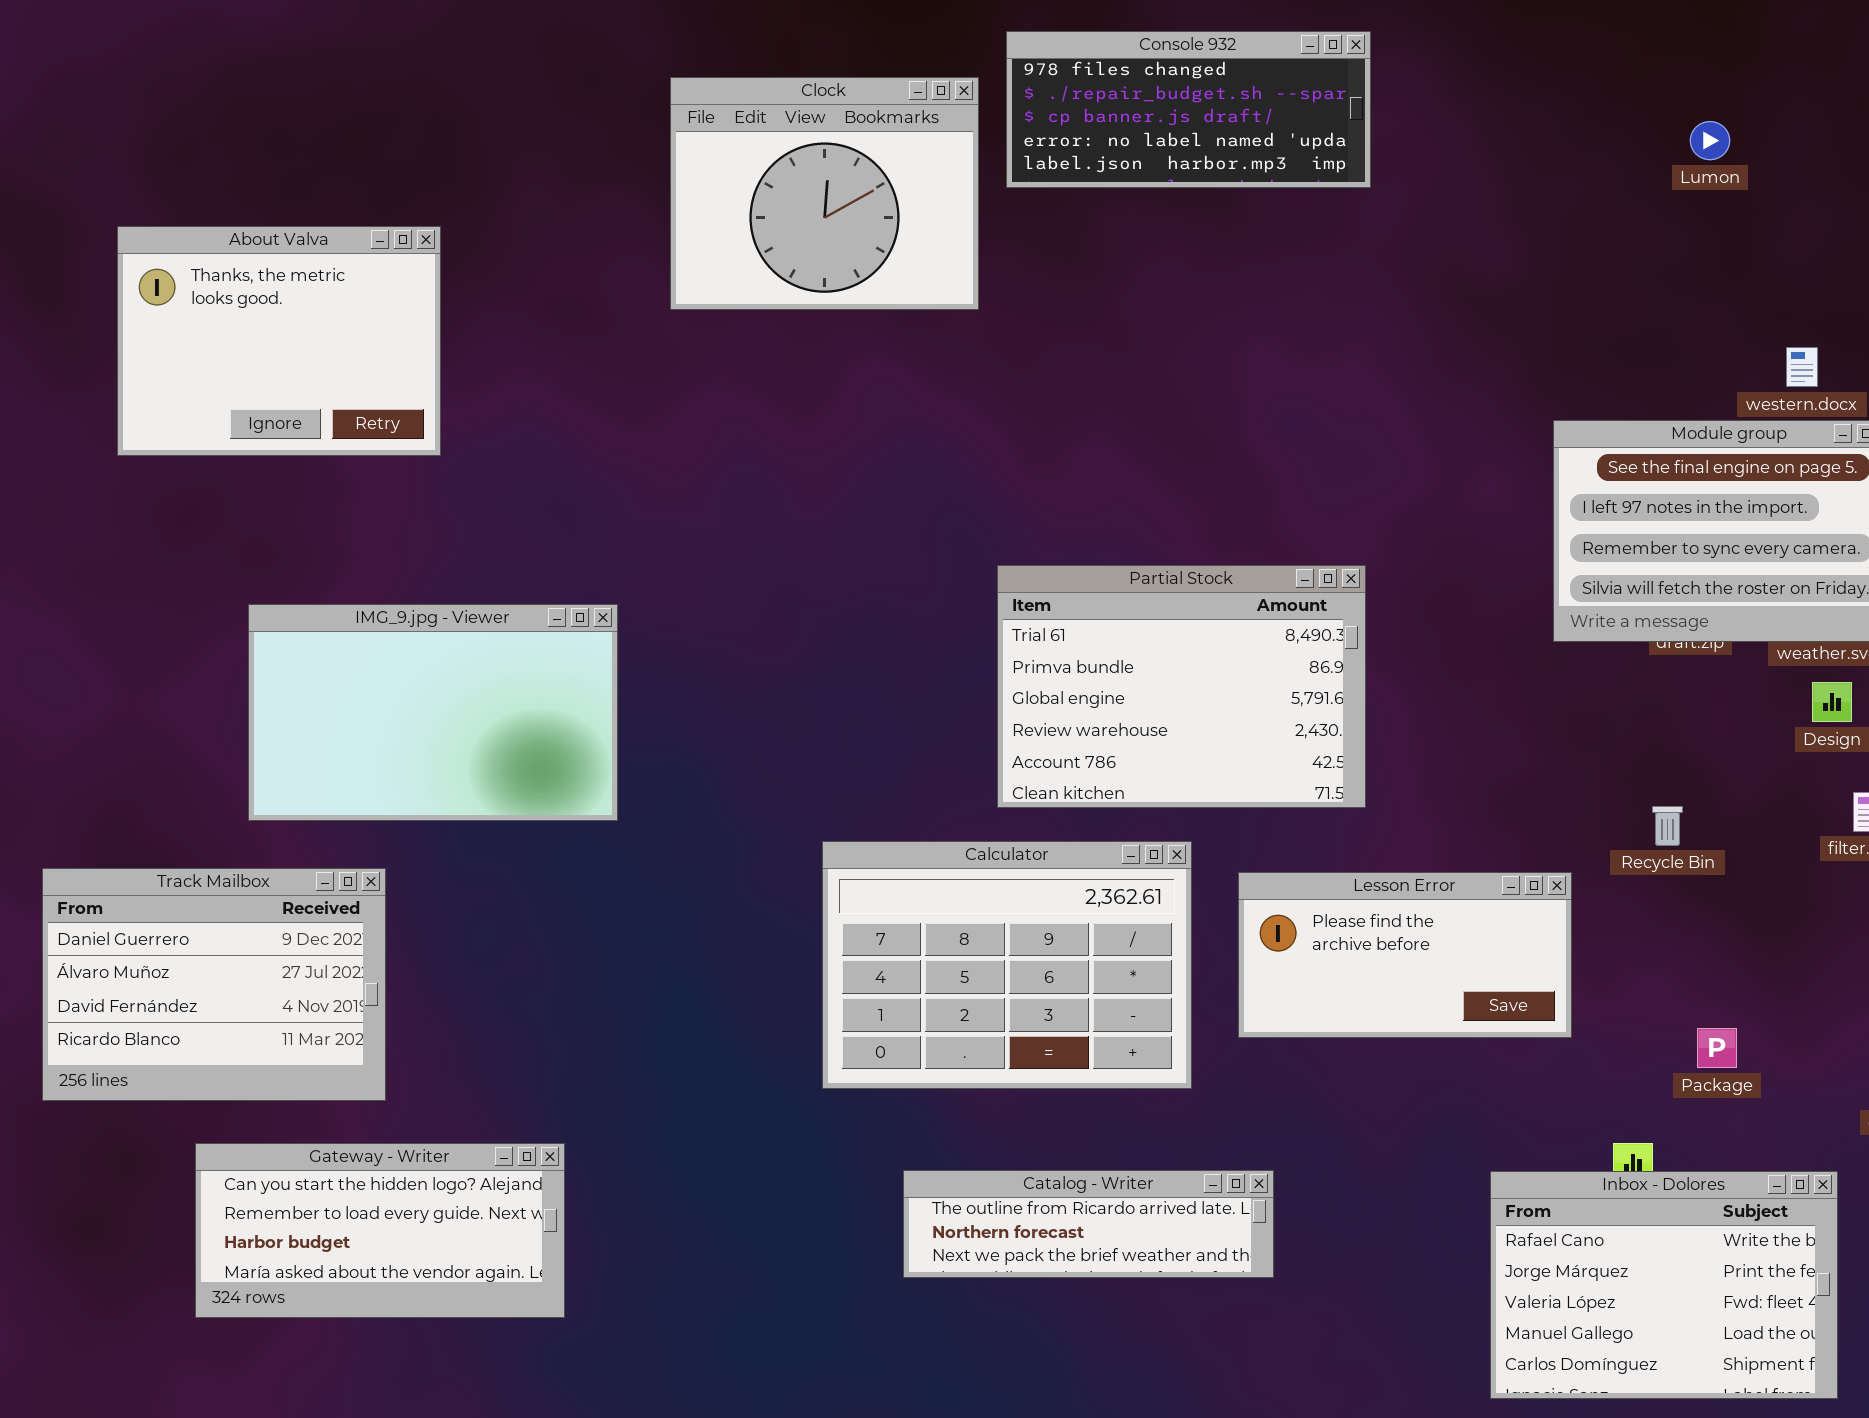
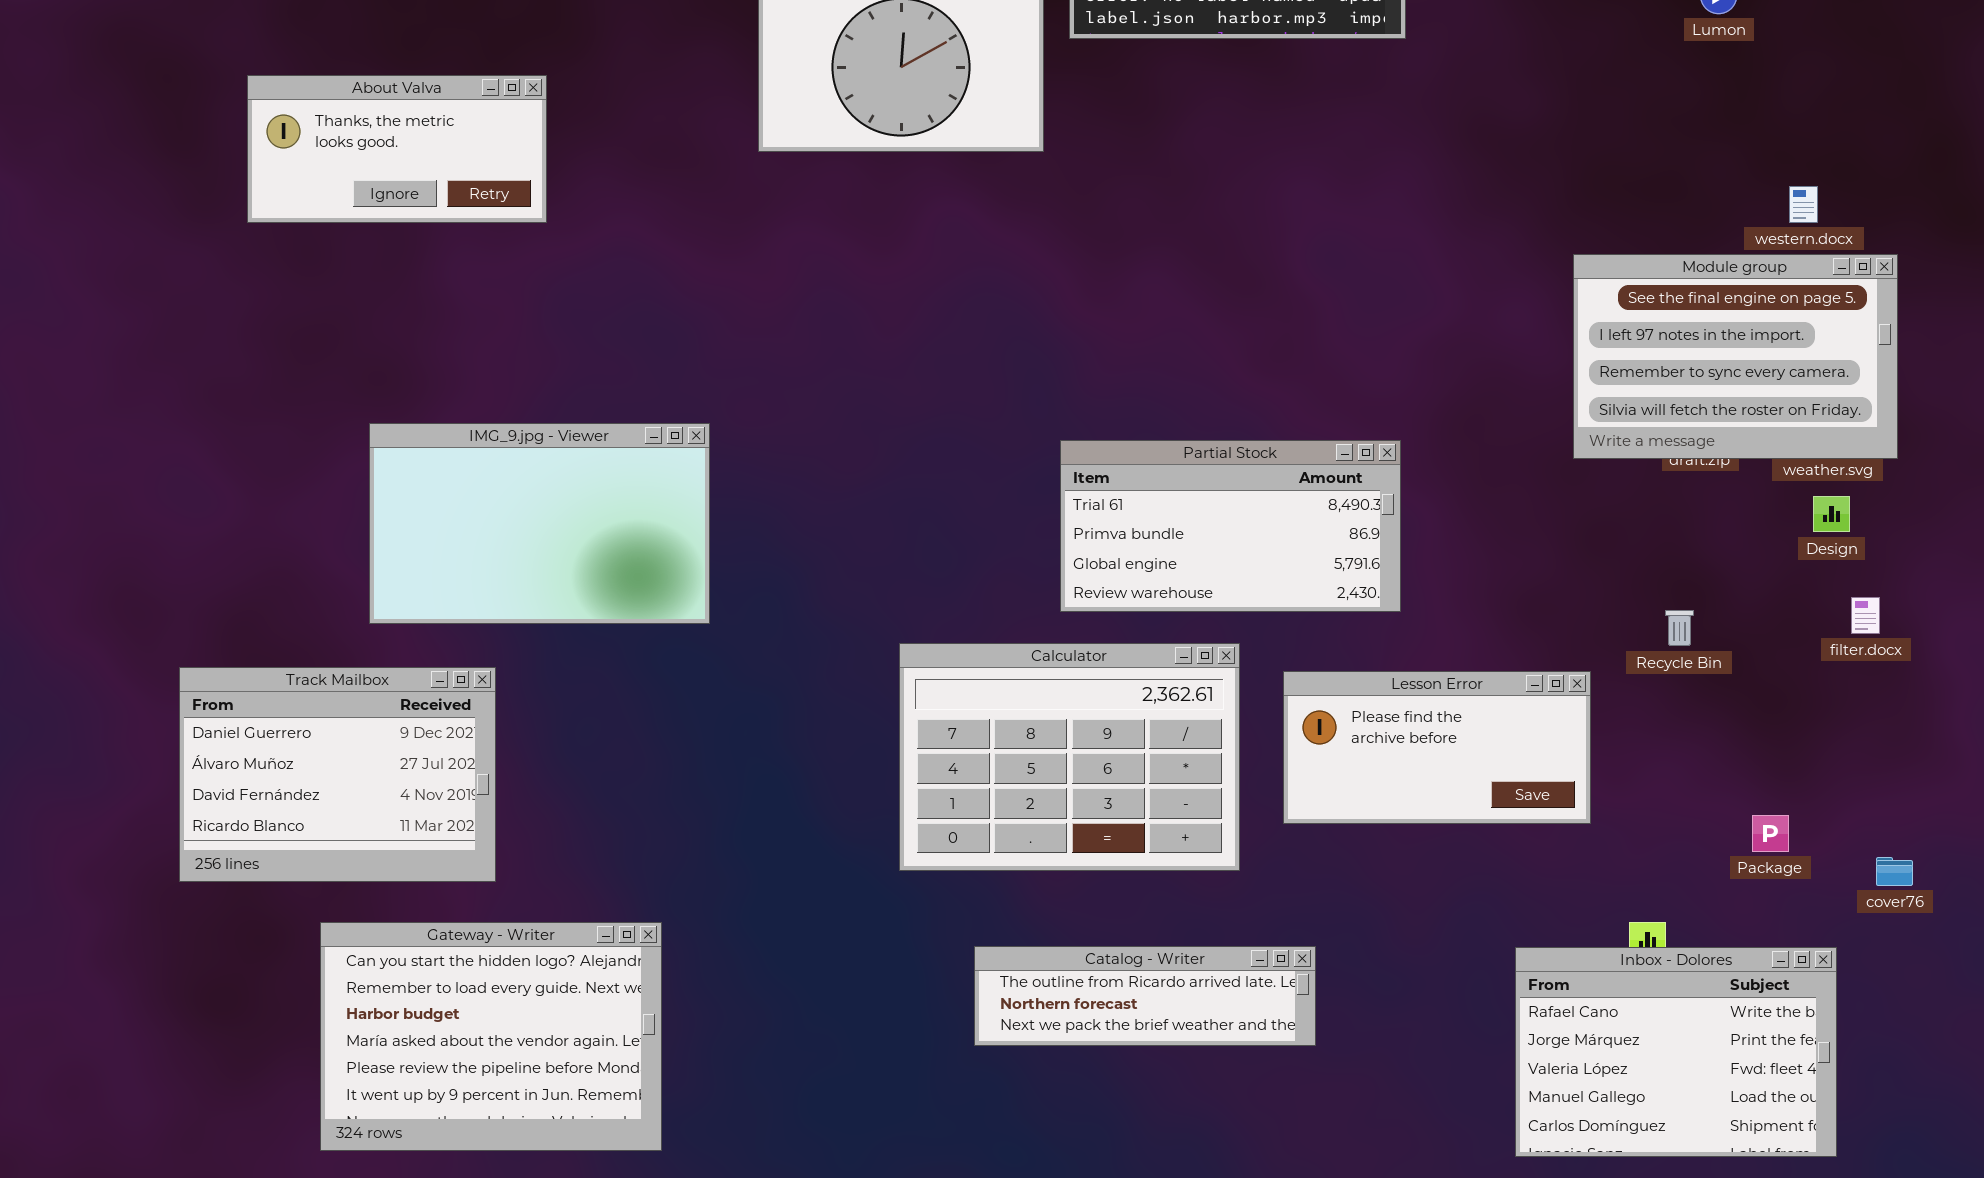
About Valva: [117,226,441,456] -> [247,75,547,223], resized
Partial Stock: [997,565,1366,808] -> [1060,440,1401,612], resized
Package: [1697,1028,1737,1068] -> [1752,815,1789,852], moved
Gateway - Writer: [195,1143,565,1318] -> [320,922,662,1151], resized

